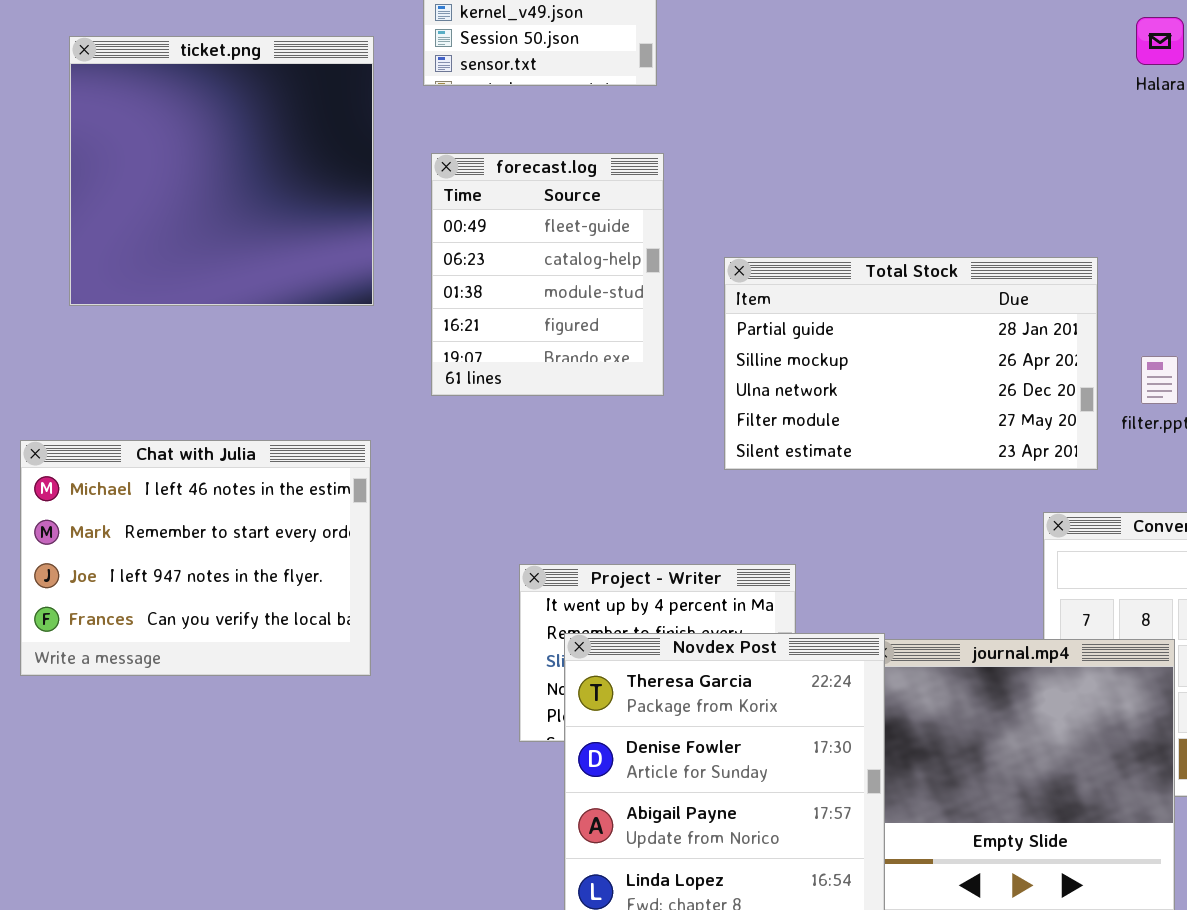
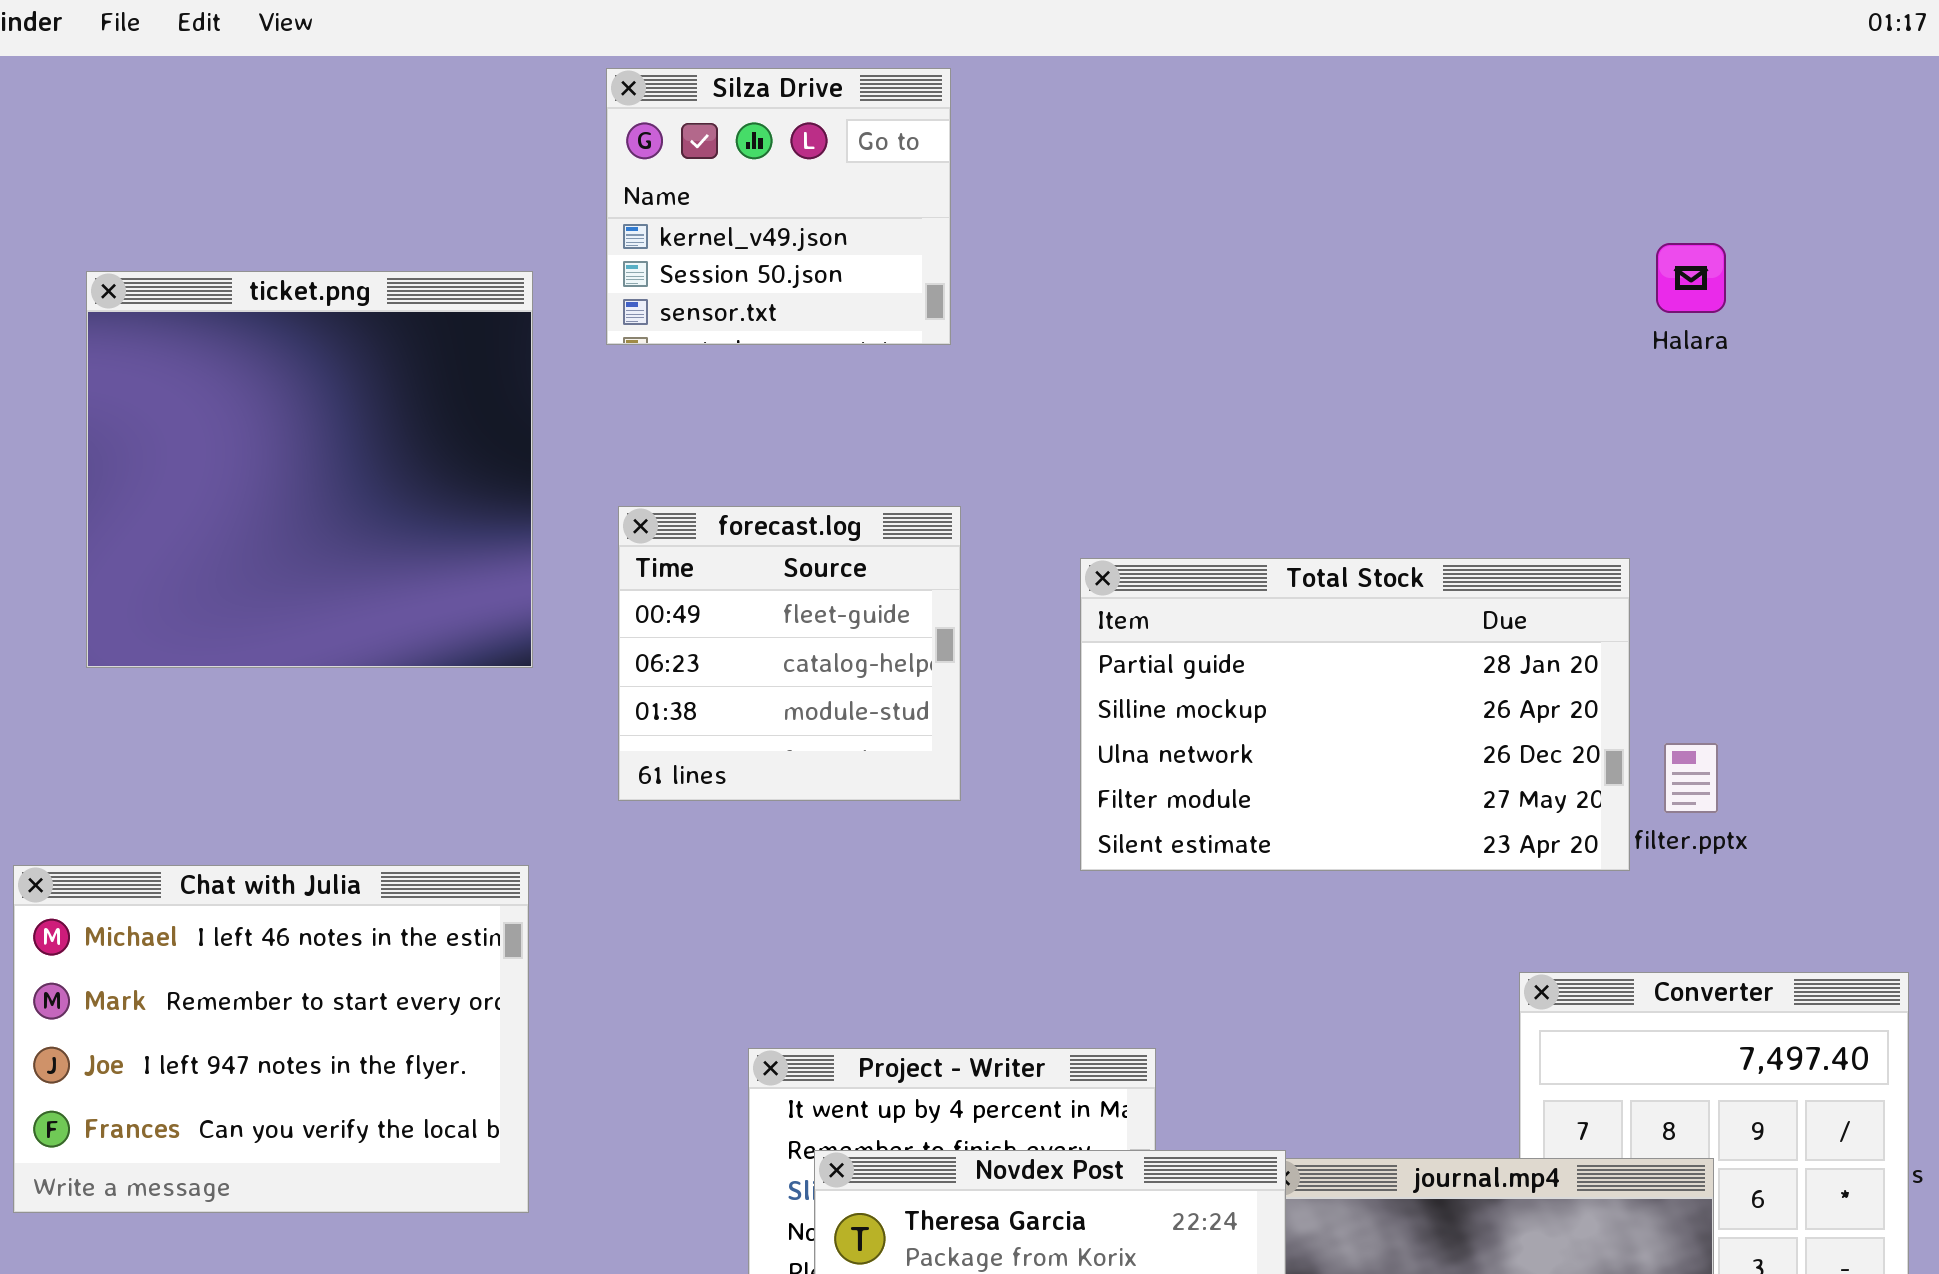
forecast.log: [431,153,664,396] -> [618,506,961,801], resized
Total Stock: [724,257,1098,470] -> [1080,558,1630,871], moved

